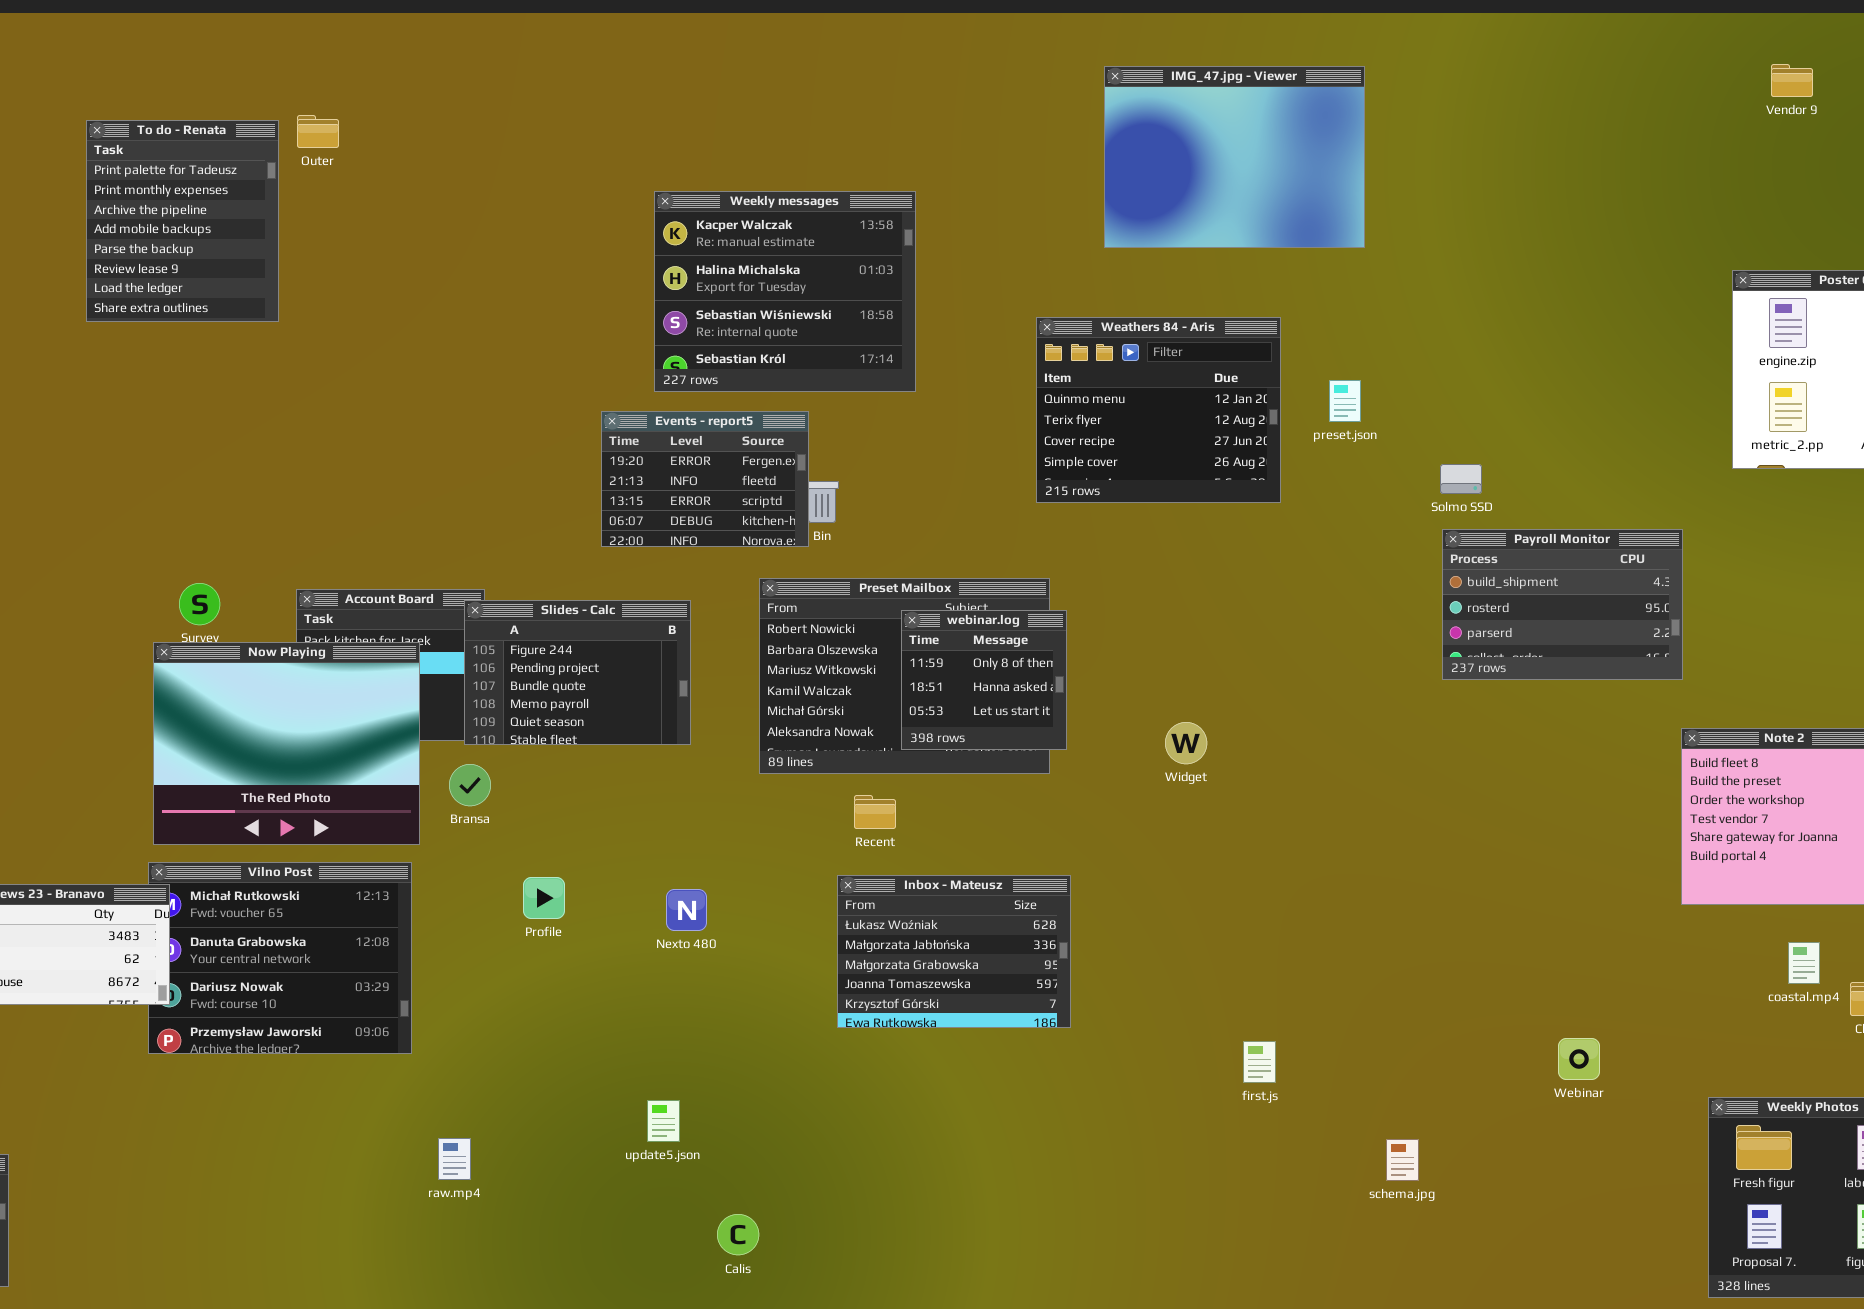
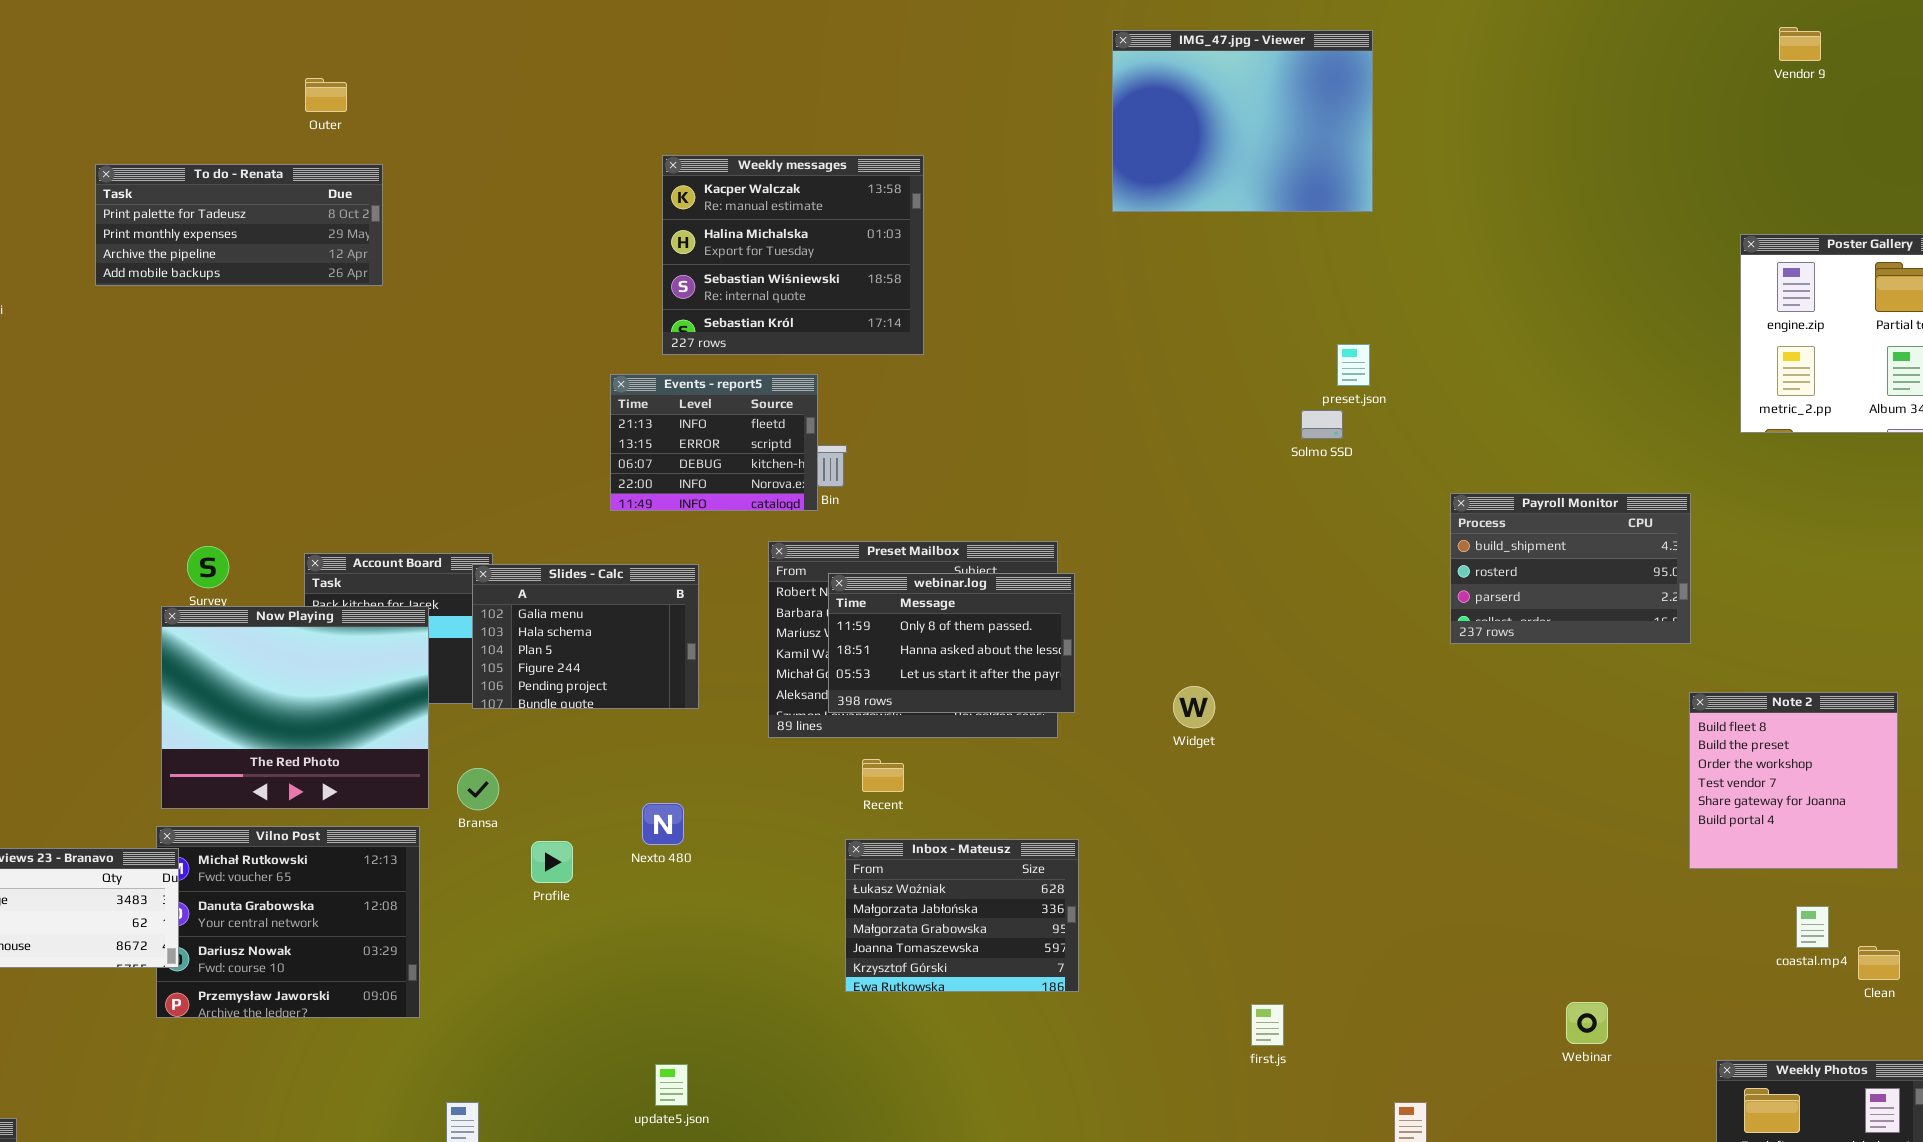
To do - Renata: [86,120,279,322] -> [95,164,383,286], resized
Weathers 84 - Aris: [1036,317,1281,503] -> none, closed
Events - report5: [601,411,809,547] -> [610,374,818,511], scrolled down 1 row
Solmo SSD: [1440,464,1482,494] -> [1301,410,1343,439], moved
Slides - Calc: [464,600,691,745] -> [472,564,699,709], scrolled up 3 rows
webinar.log: [901,610,1067,750] -> [828,573,1075,713], resized
Bransa: [449,764,491,806] -> [457,768,499,810], moved
Nexto 480: [666,889,707,931] -> [642,803,684,845], moved

